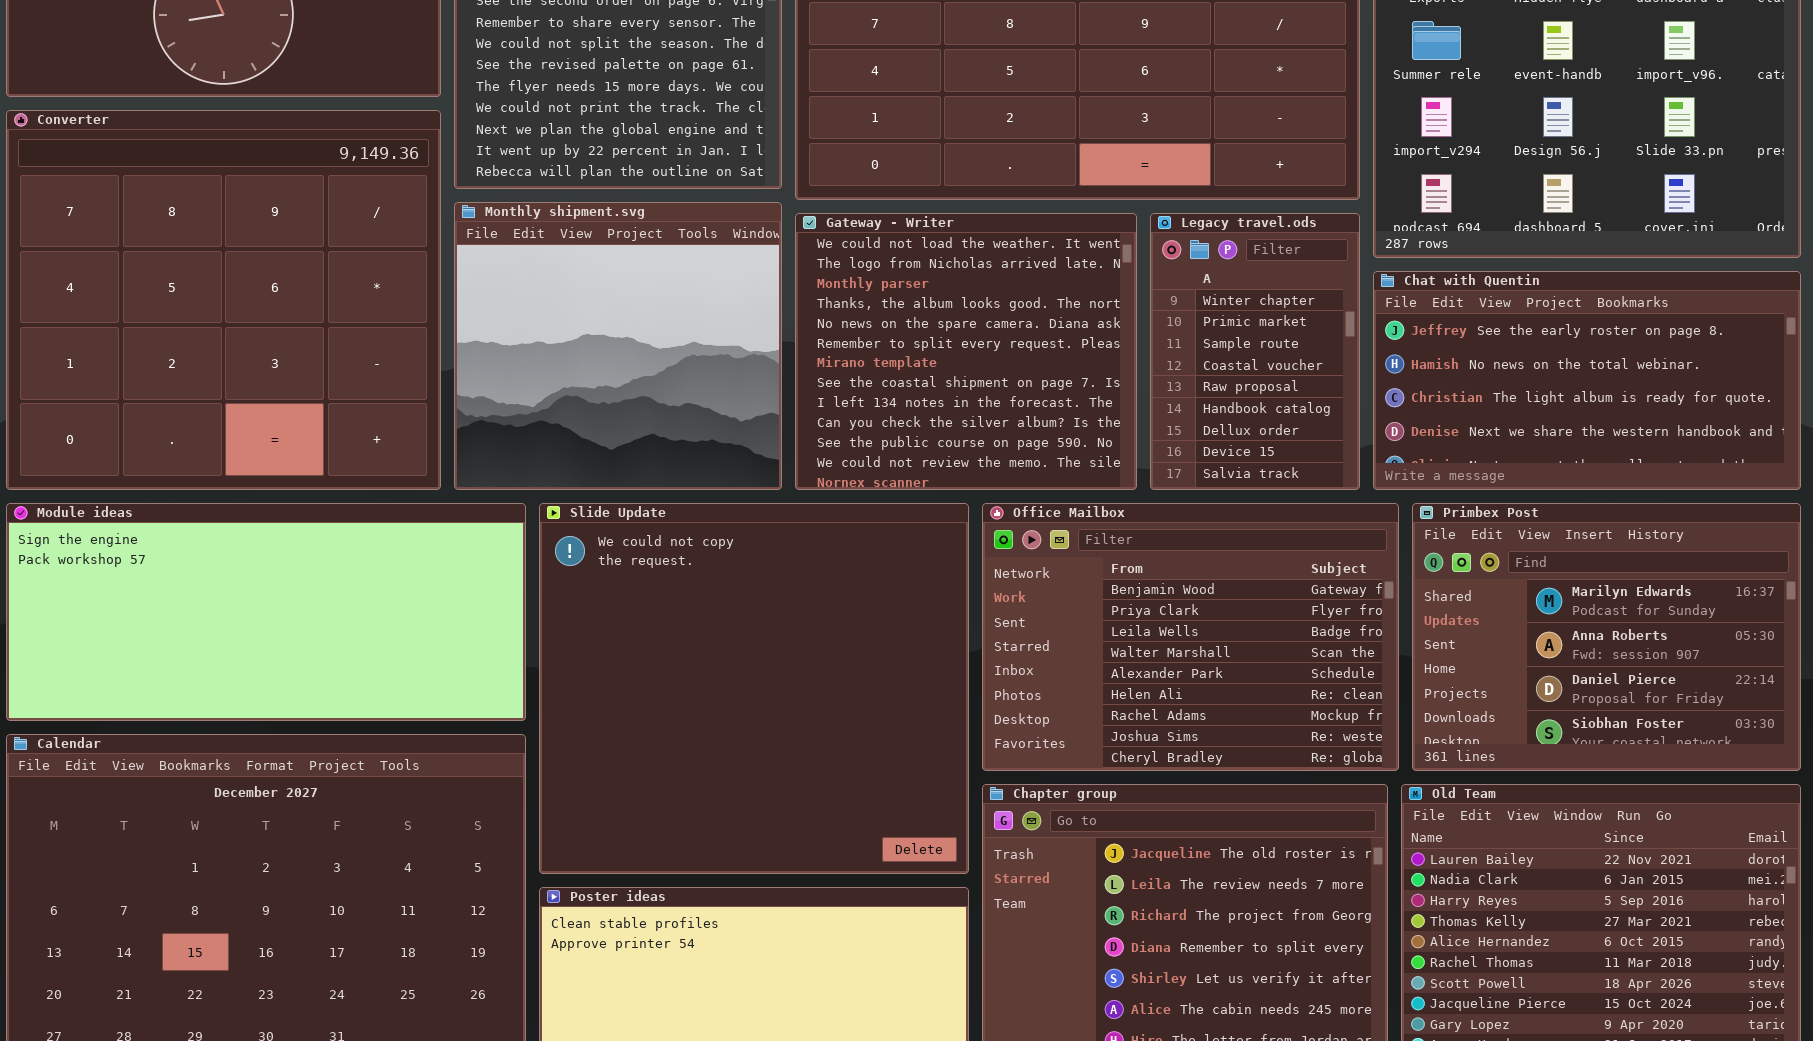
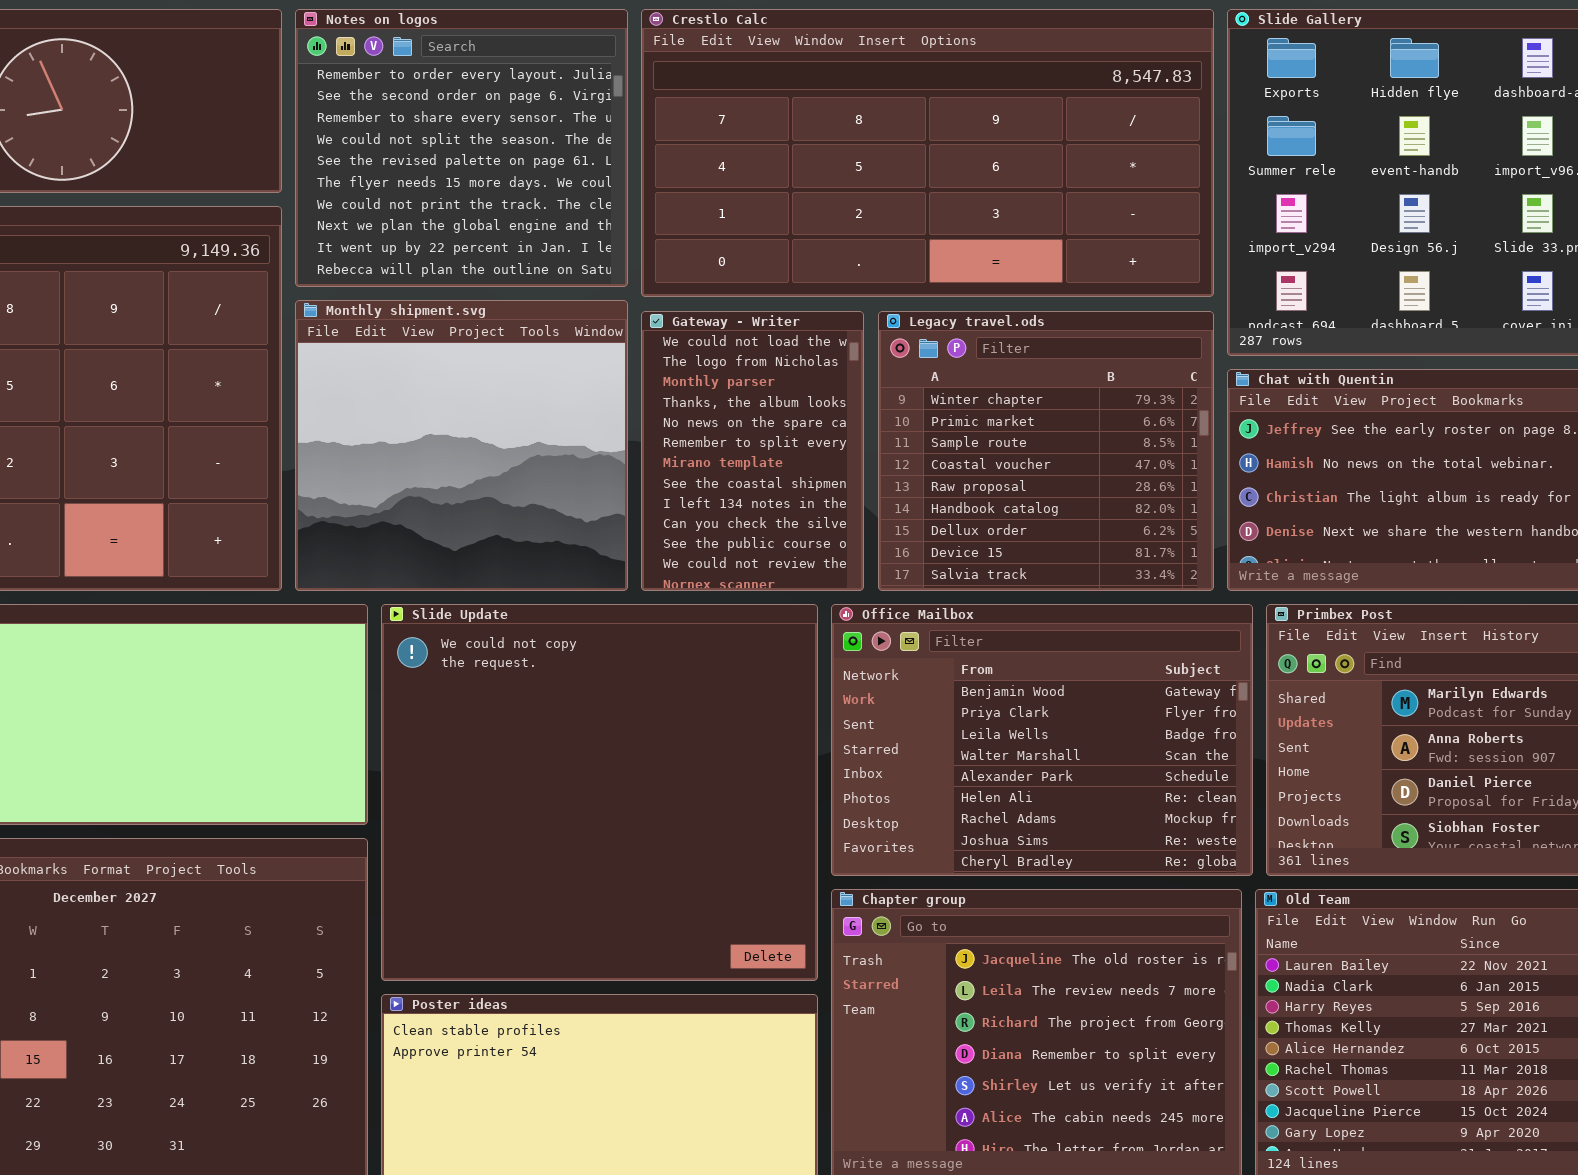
Gateway - Writer: [795,213,1137,490] -> [641,311,864,591], resized
Legacy travel.ods: [1150,213,1360,490] -> [878,311,1214,591], resized

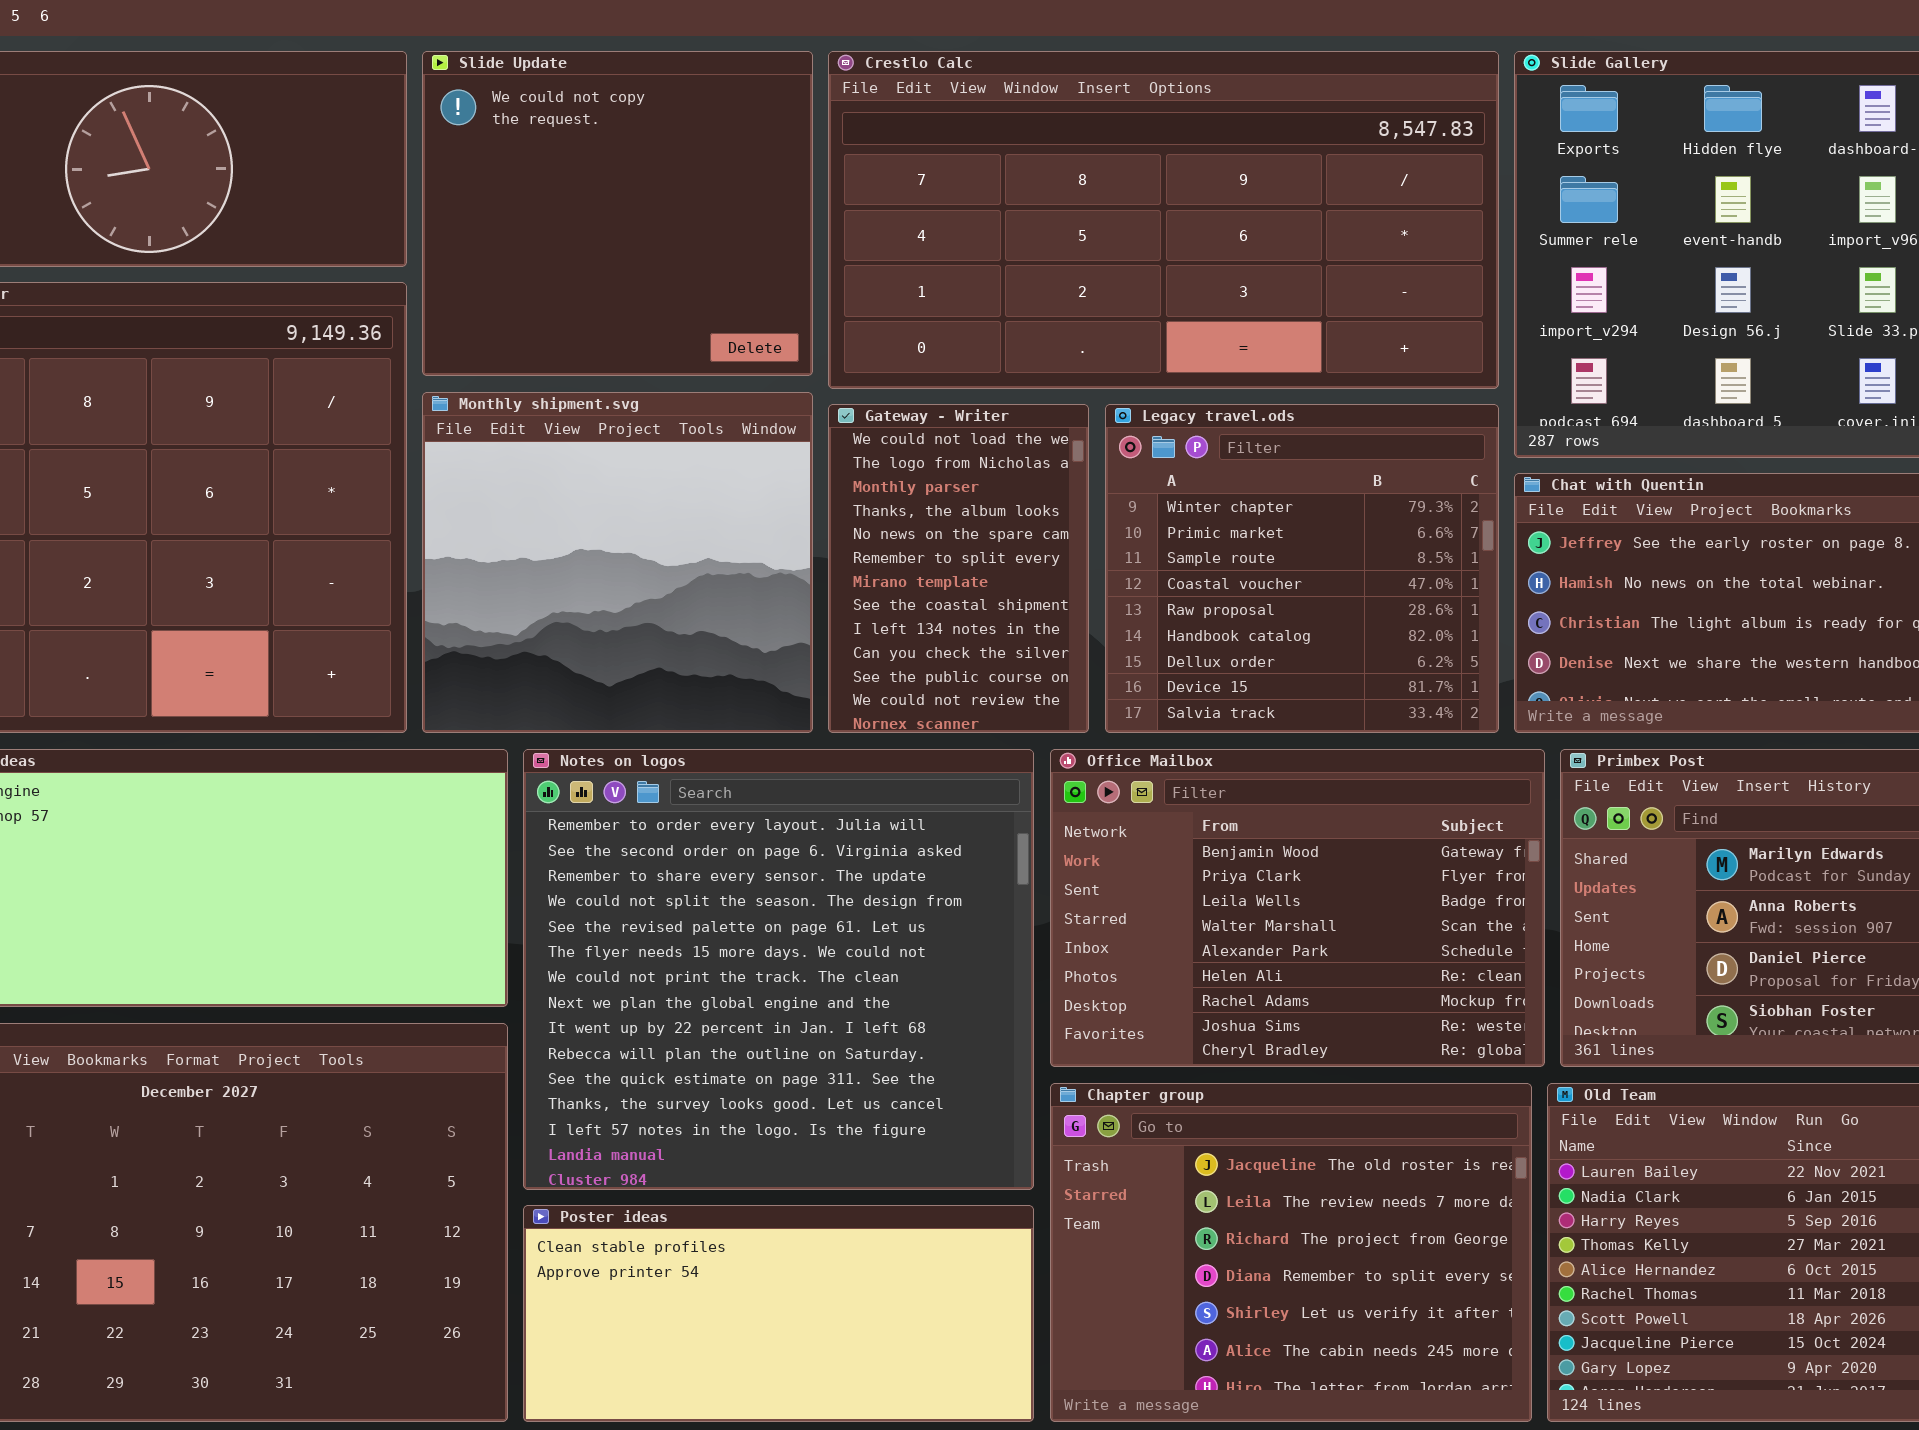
Notes on logos: [295,9,628,287] -> [523,749,1034,1190], moved, resized
Slide Update: [381,604,818,981] -> [422,51,813,376], moved, resized

